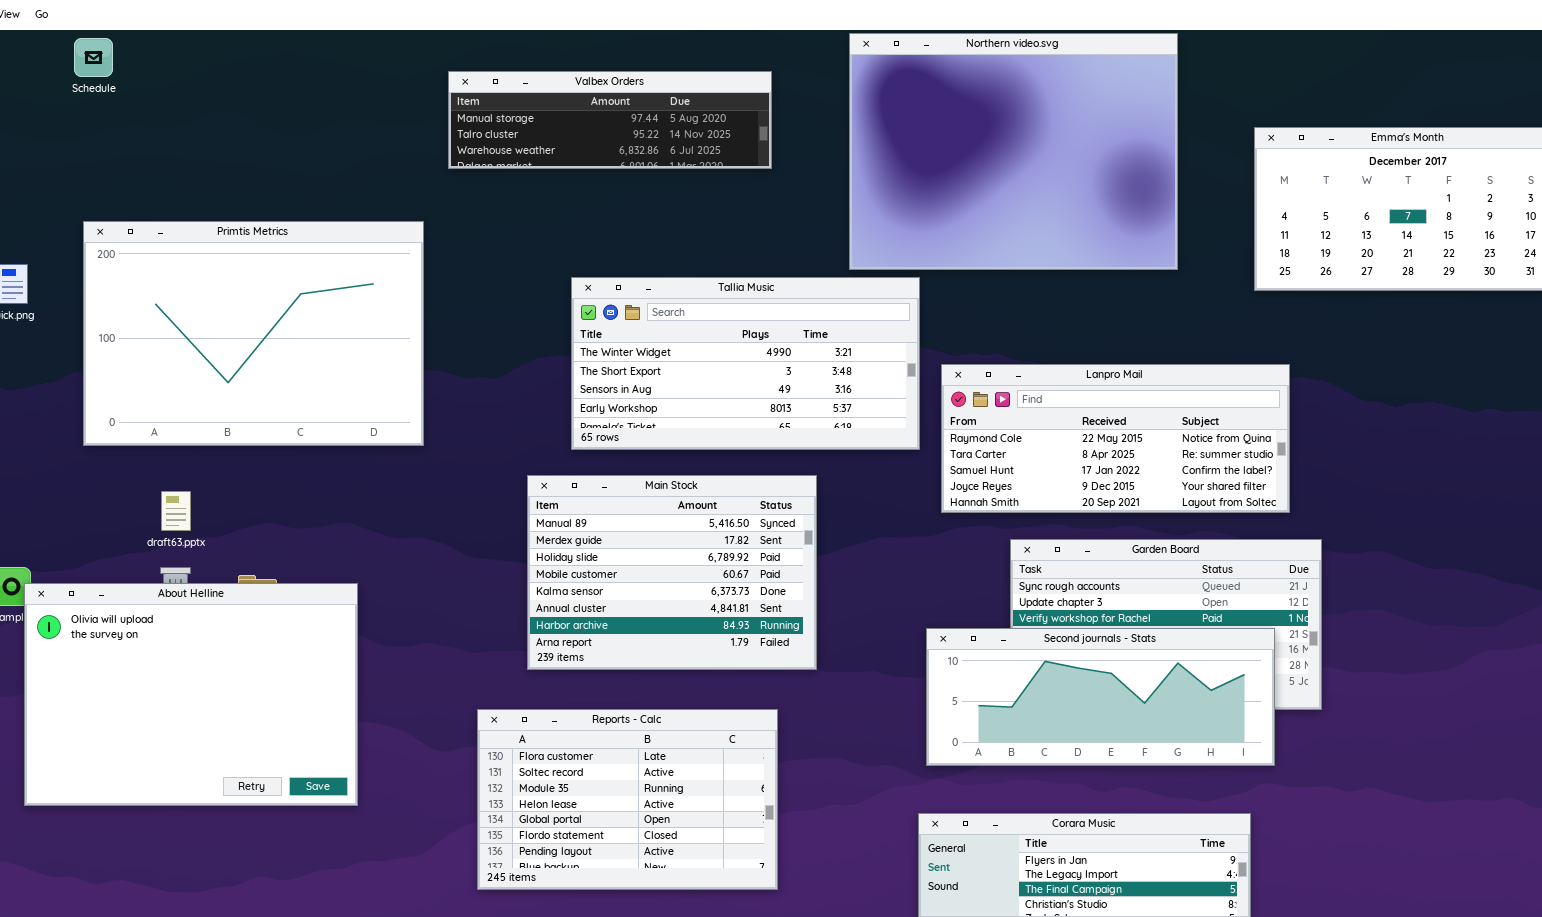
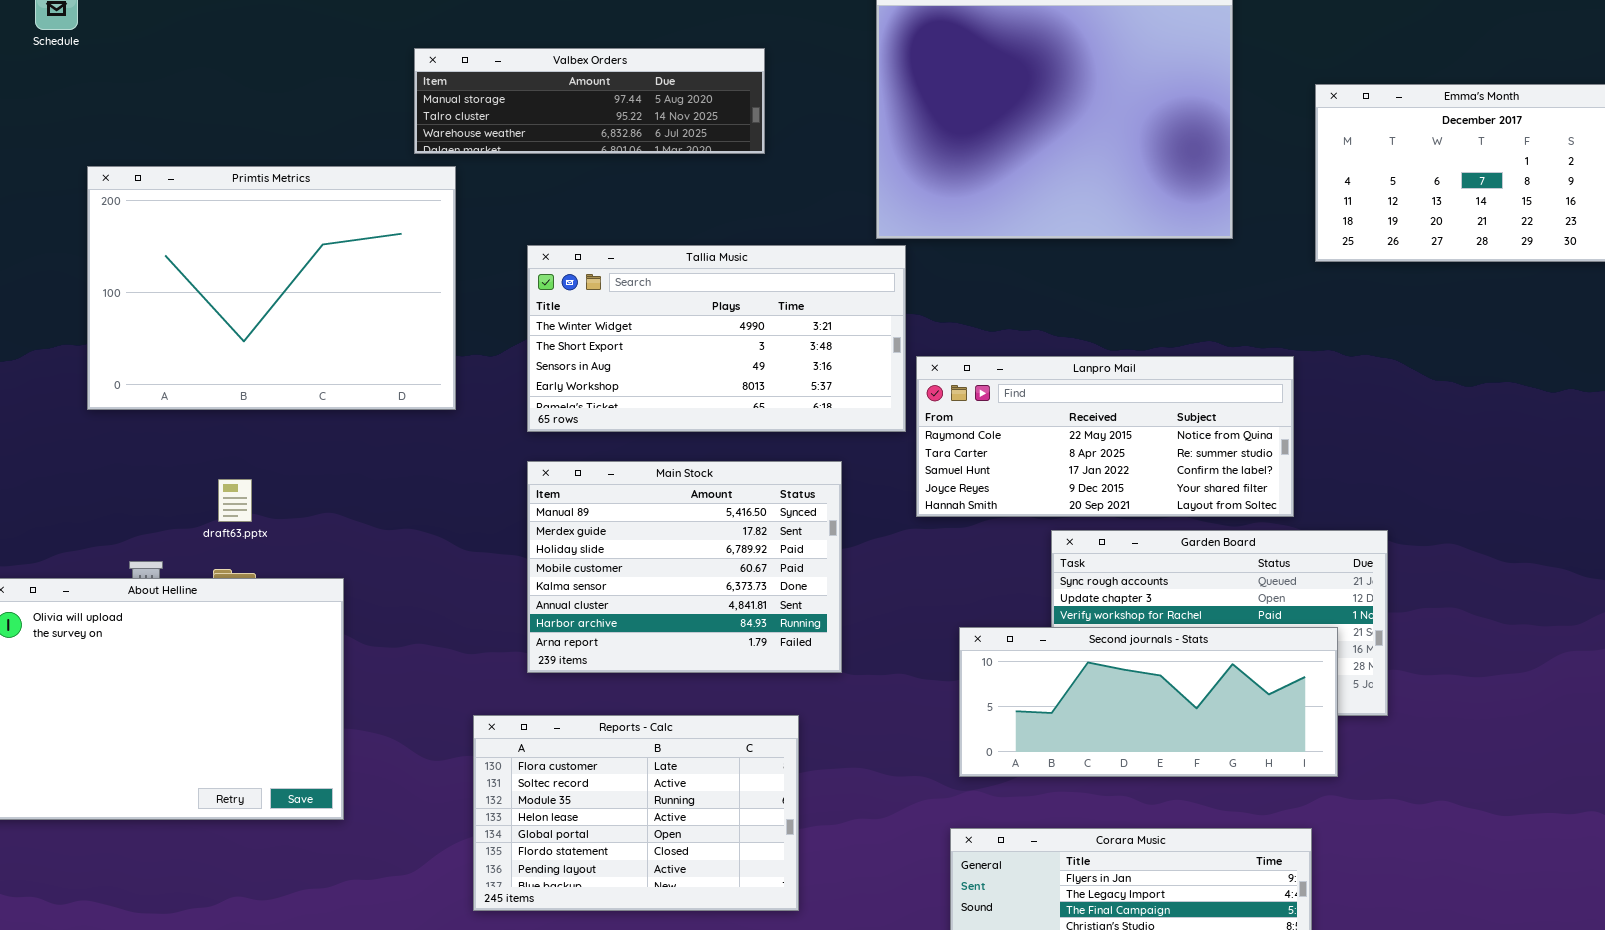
Valbex Orders: [448,71,772,169] -> [414,48,765,154], moved
Primtis Metrics: [83,221,424,446] -> [87,166,456,410], moved
Tallia Music: [571,277,920,450] -> [527,245,906,432], moved
Lanpro Mail: [941,364,1290,513] -> [916,356,1294,517], moved
draft63.pptx: [161,491,191,531] -> [218,479,252,522], moved

